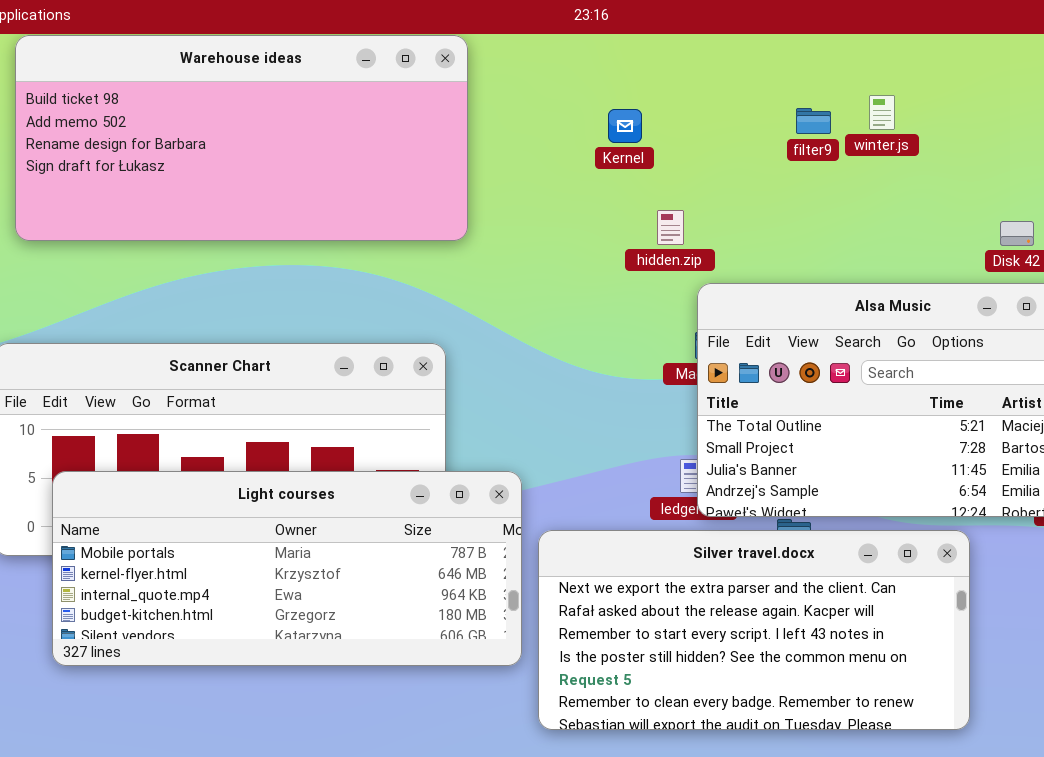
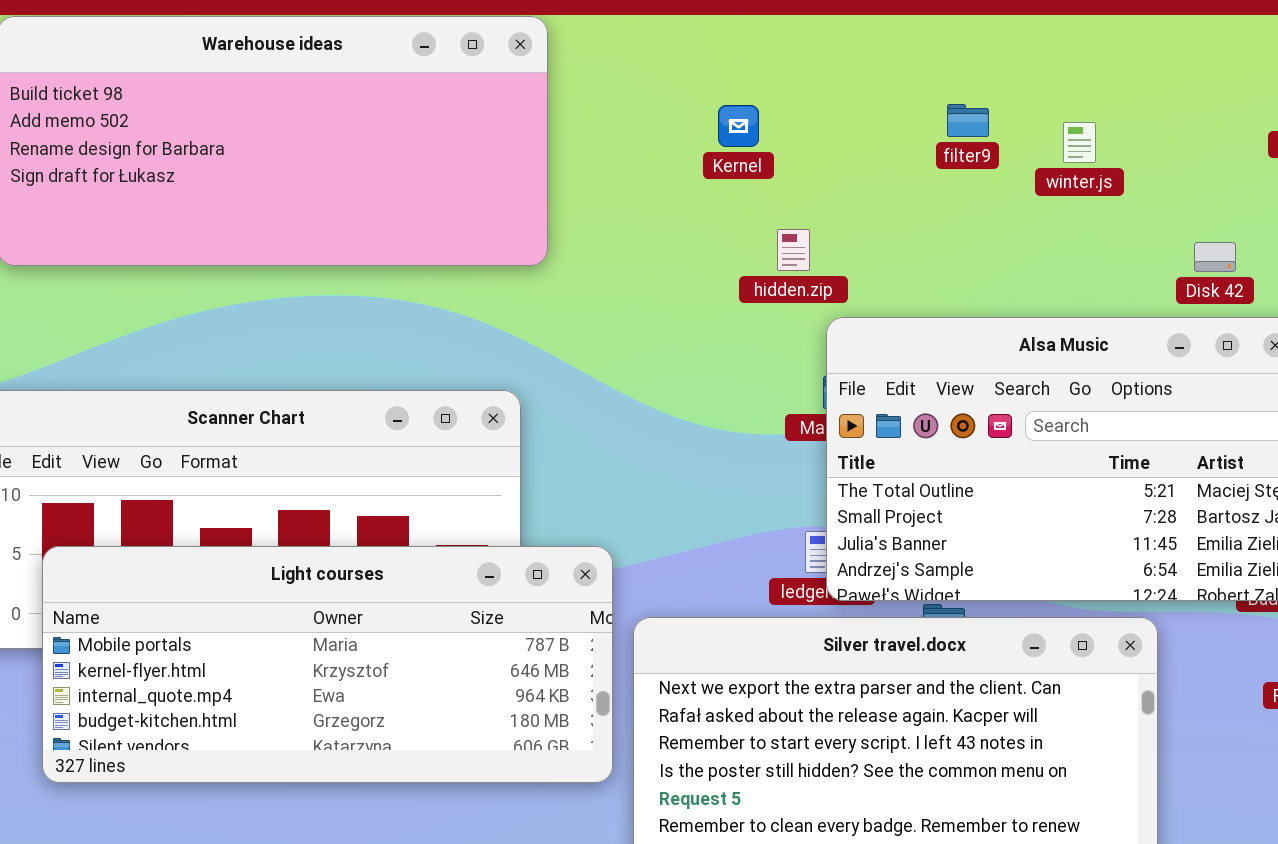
winter.js: [869,95,895,130] -> [1063,122,1096,163], moved

